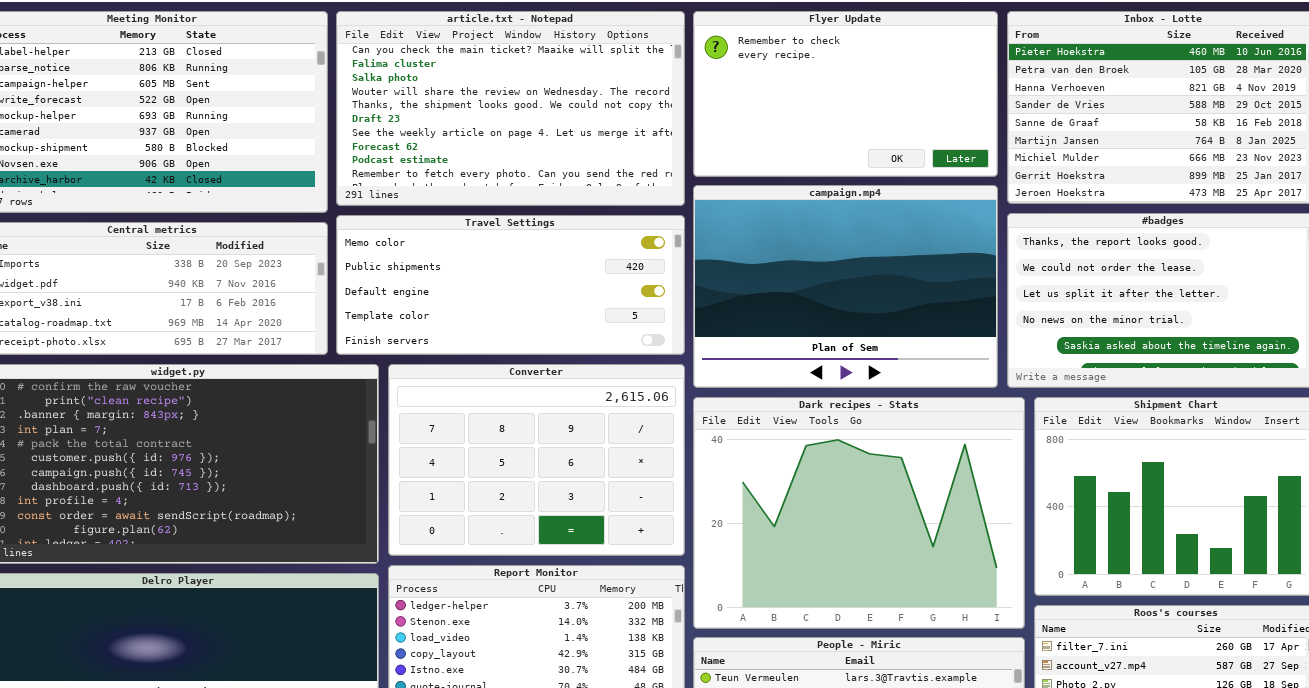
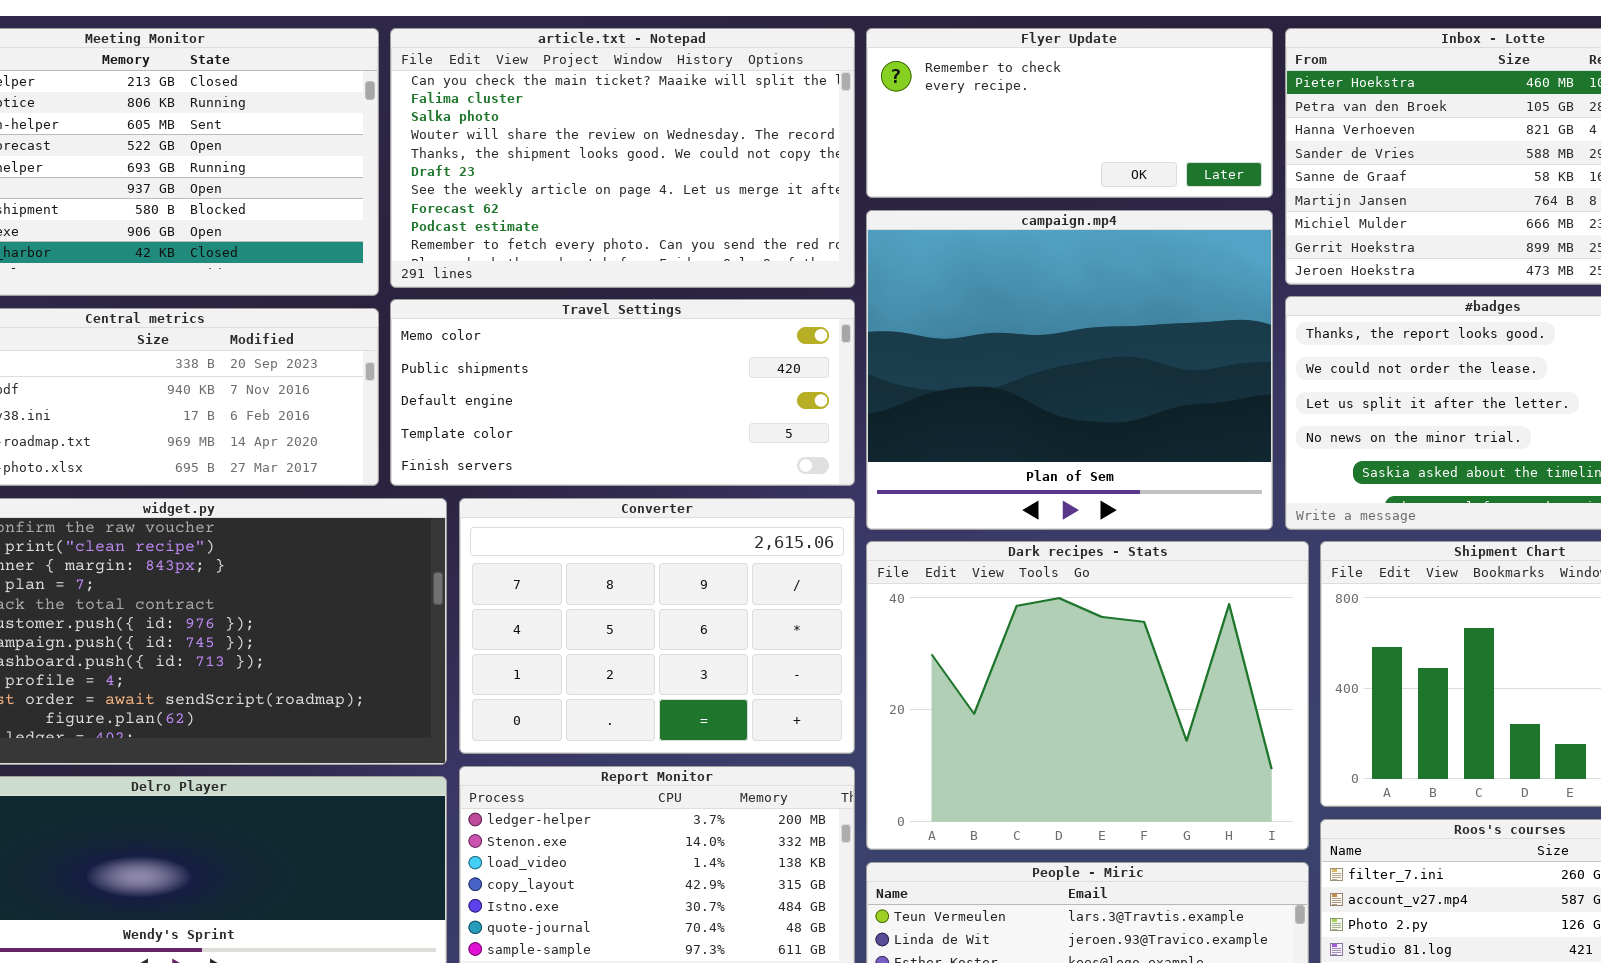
Flyer Update: [693,11,998,177] -> [866,28,1273,198], resized
campaign.mp4: [693,185,998,388] -> [866,210,1273,530], resized

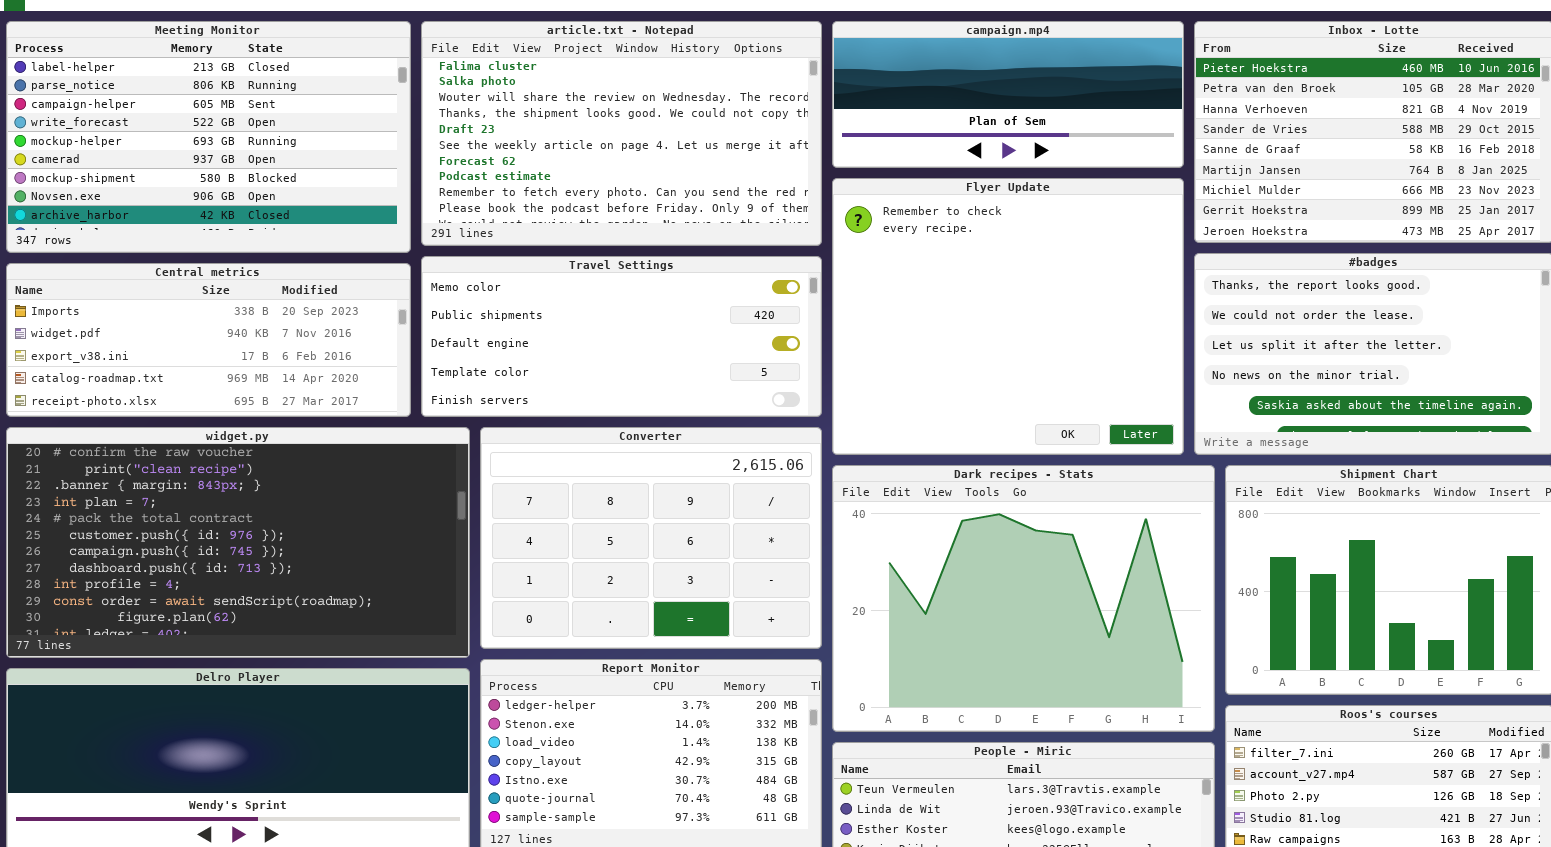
article.txt - Notepad: [390,28,855,288] -> [421,21,822,246], scrolled down 1 row
Flyer Update: [866,28,1273,198] -> [832,178,1184,455], moved, resized
campaign.mp4: [866,210,1273,530] -> [832,21,1184,168], moved, resized

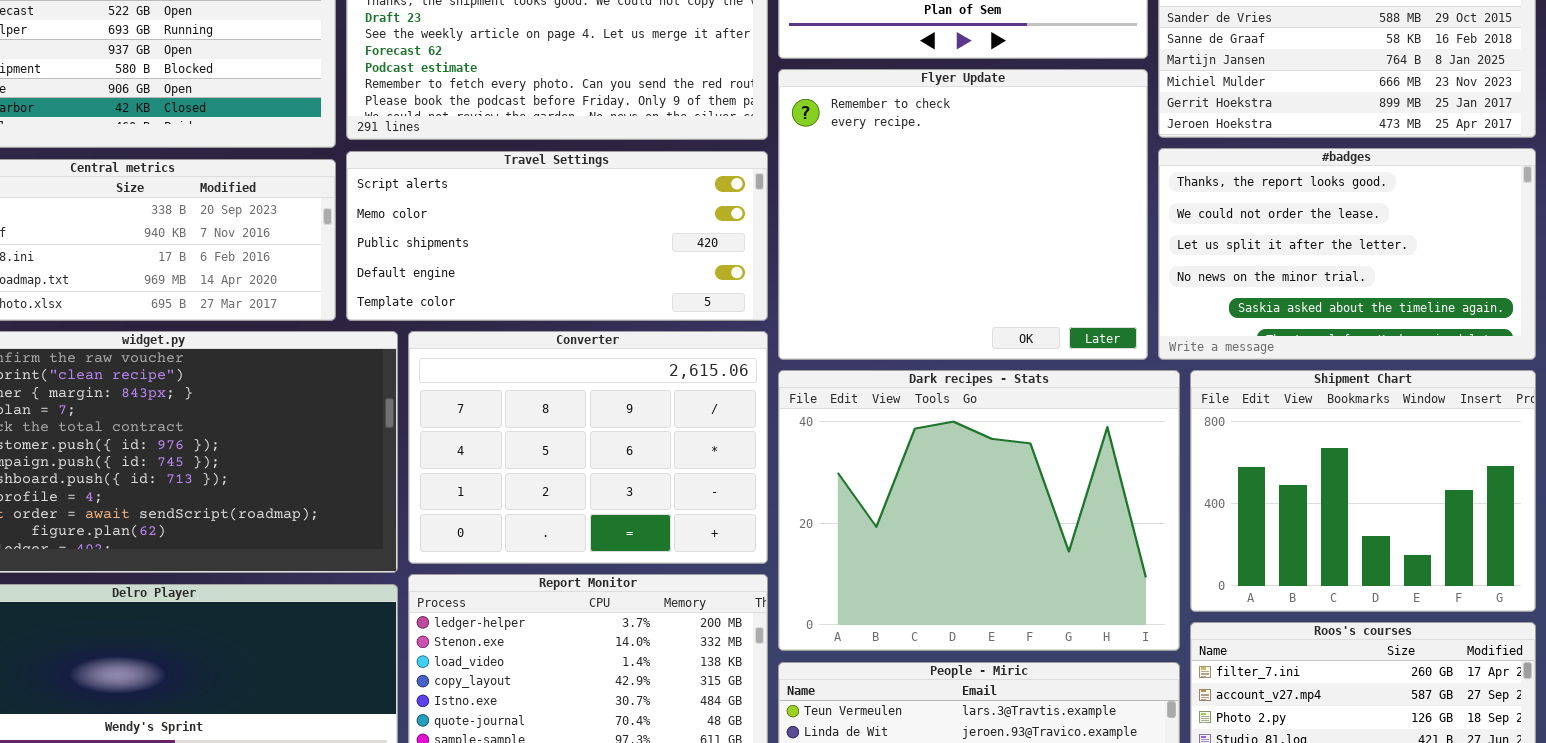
Travel Settings: [421,256,822,417] -> [346,151,768,321], scrolled up 1 row

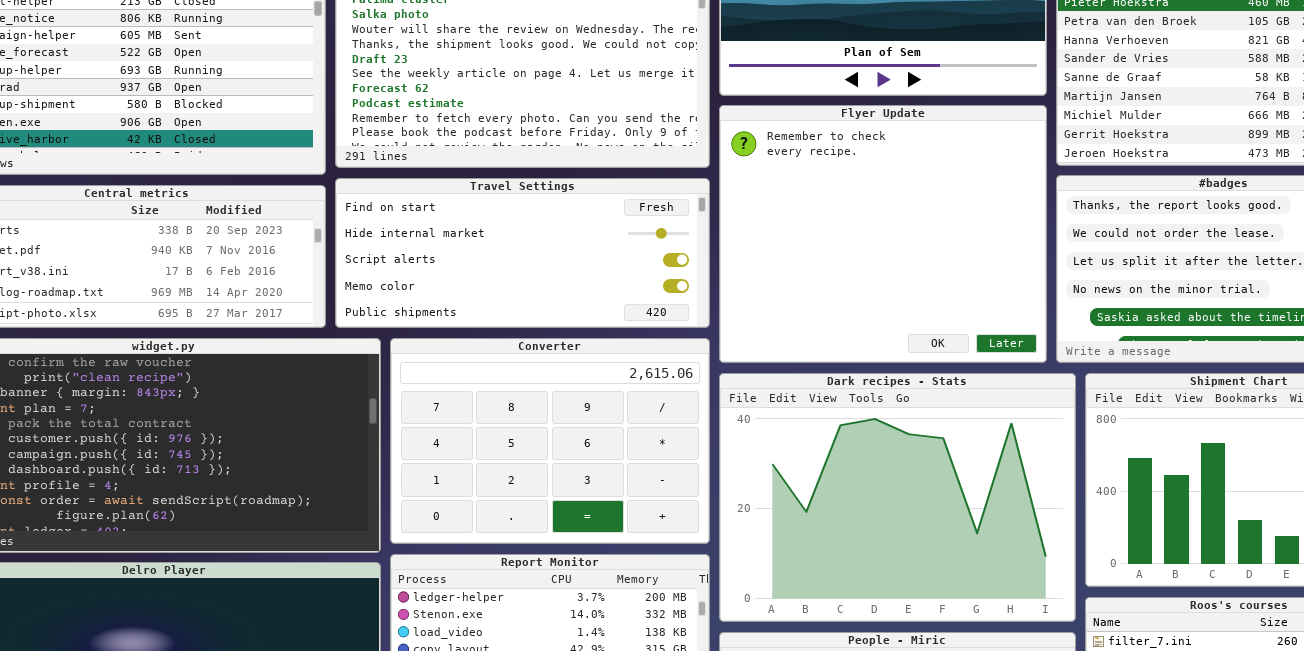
Travel Settings: [346,151,768,321] -> [335,178,710,328], scrolled up 2 rows

